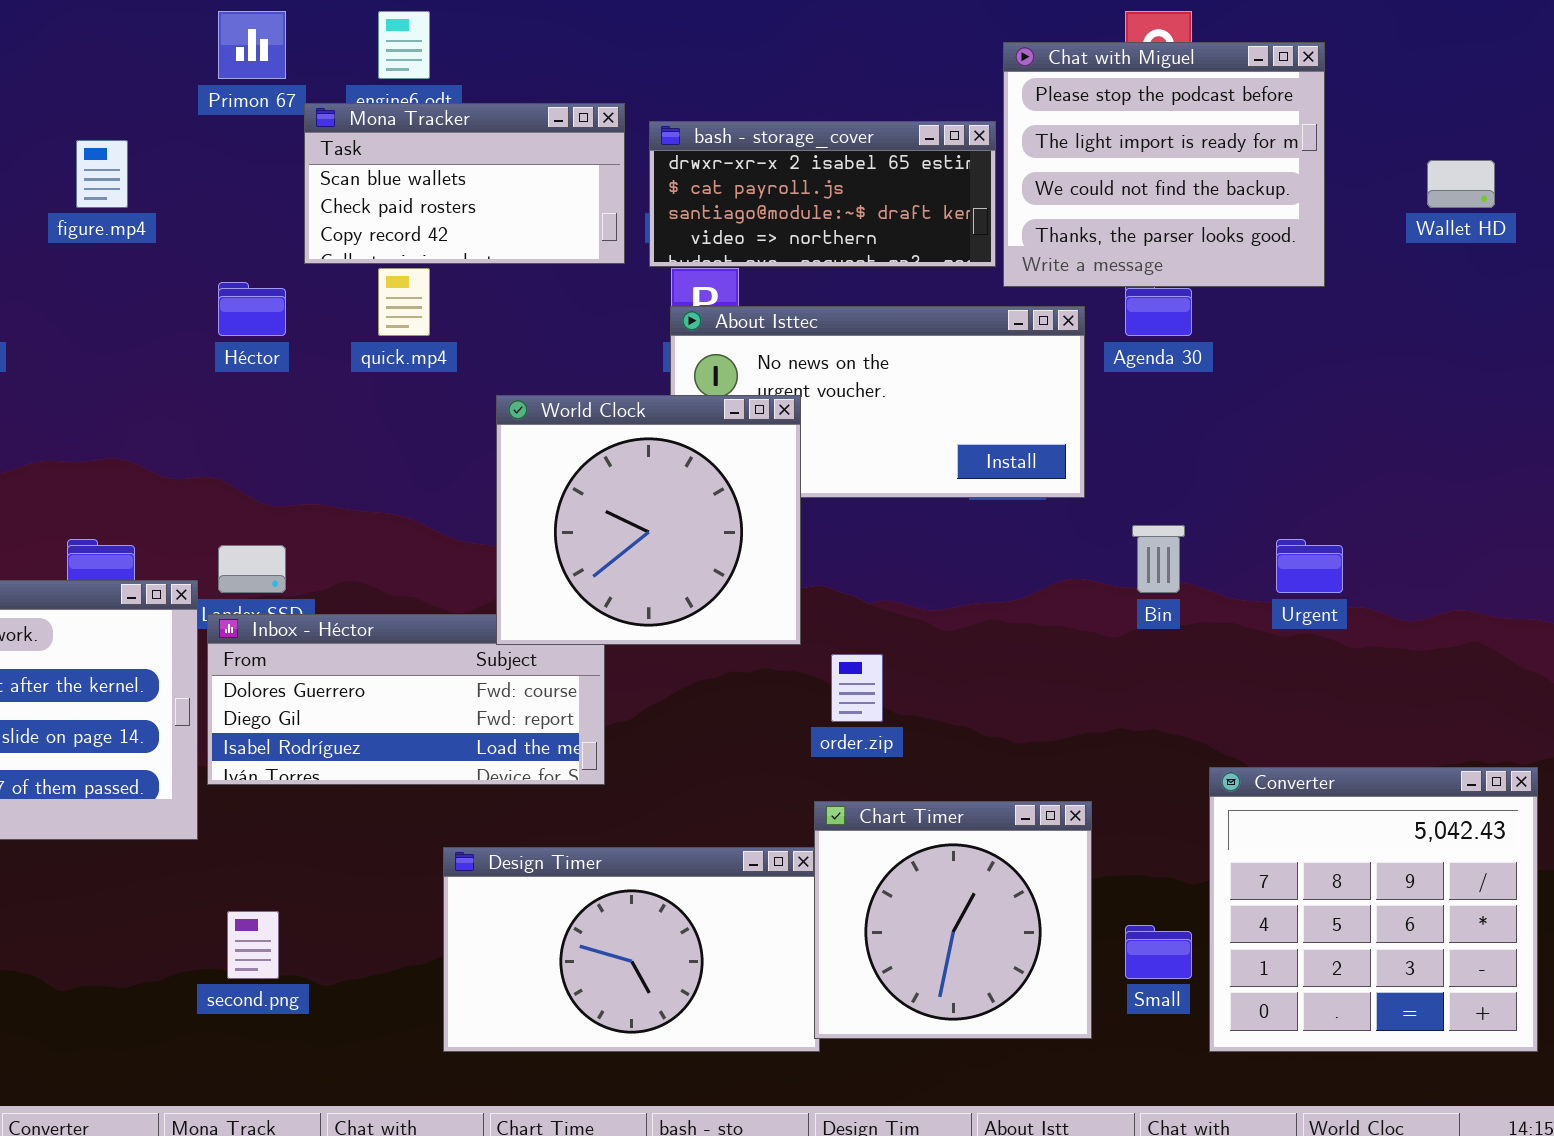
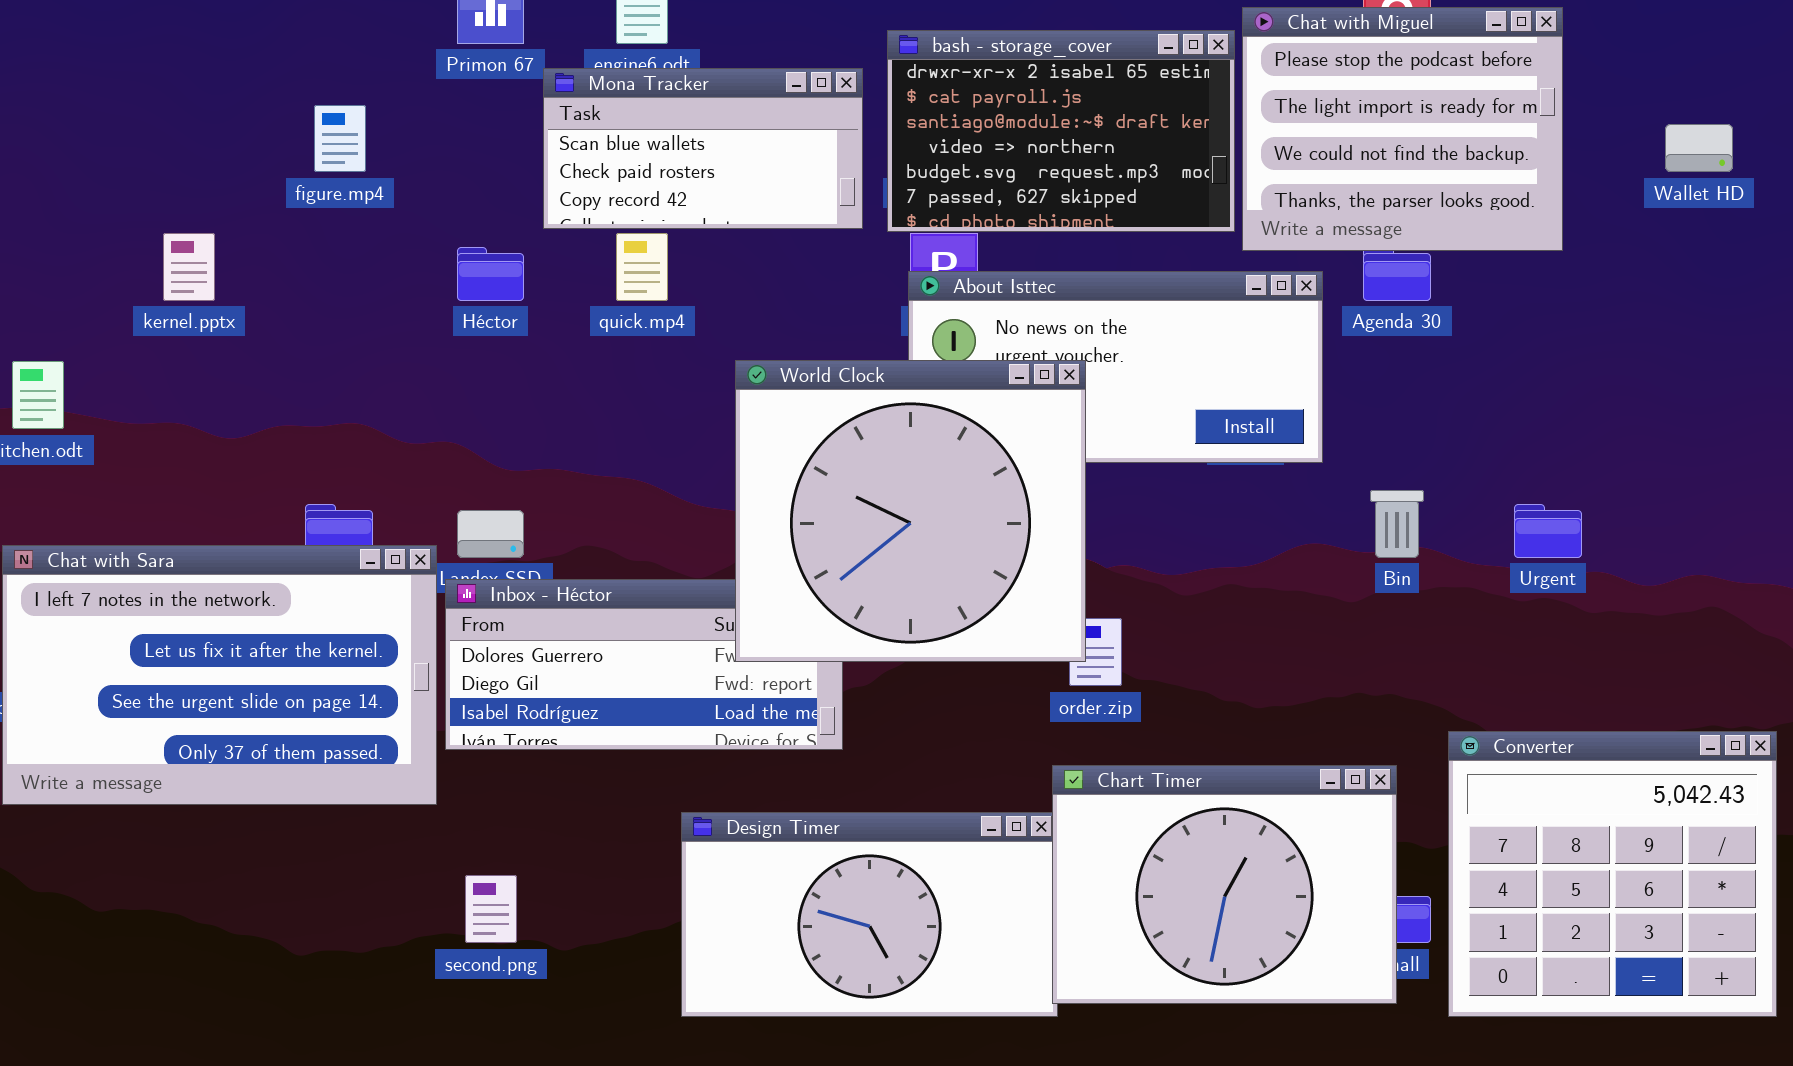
bash - storage_cover: [649,121,996,267] -> [887,30,1235,232], resized
World Clock: [496,395,801,645] -> [735,360,1086,662], resized
Chart Timer: [814,801,1092,1039] -> [1052,765,1397,1004], resized

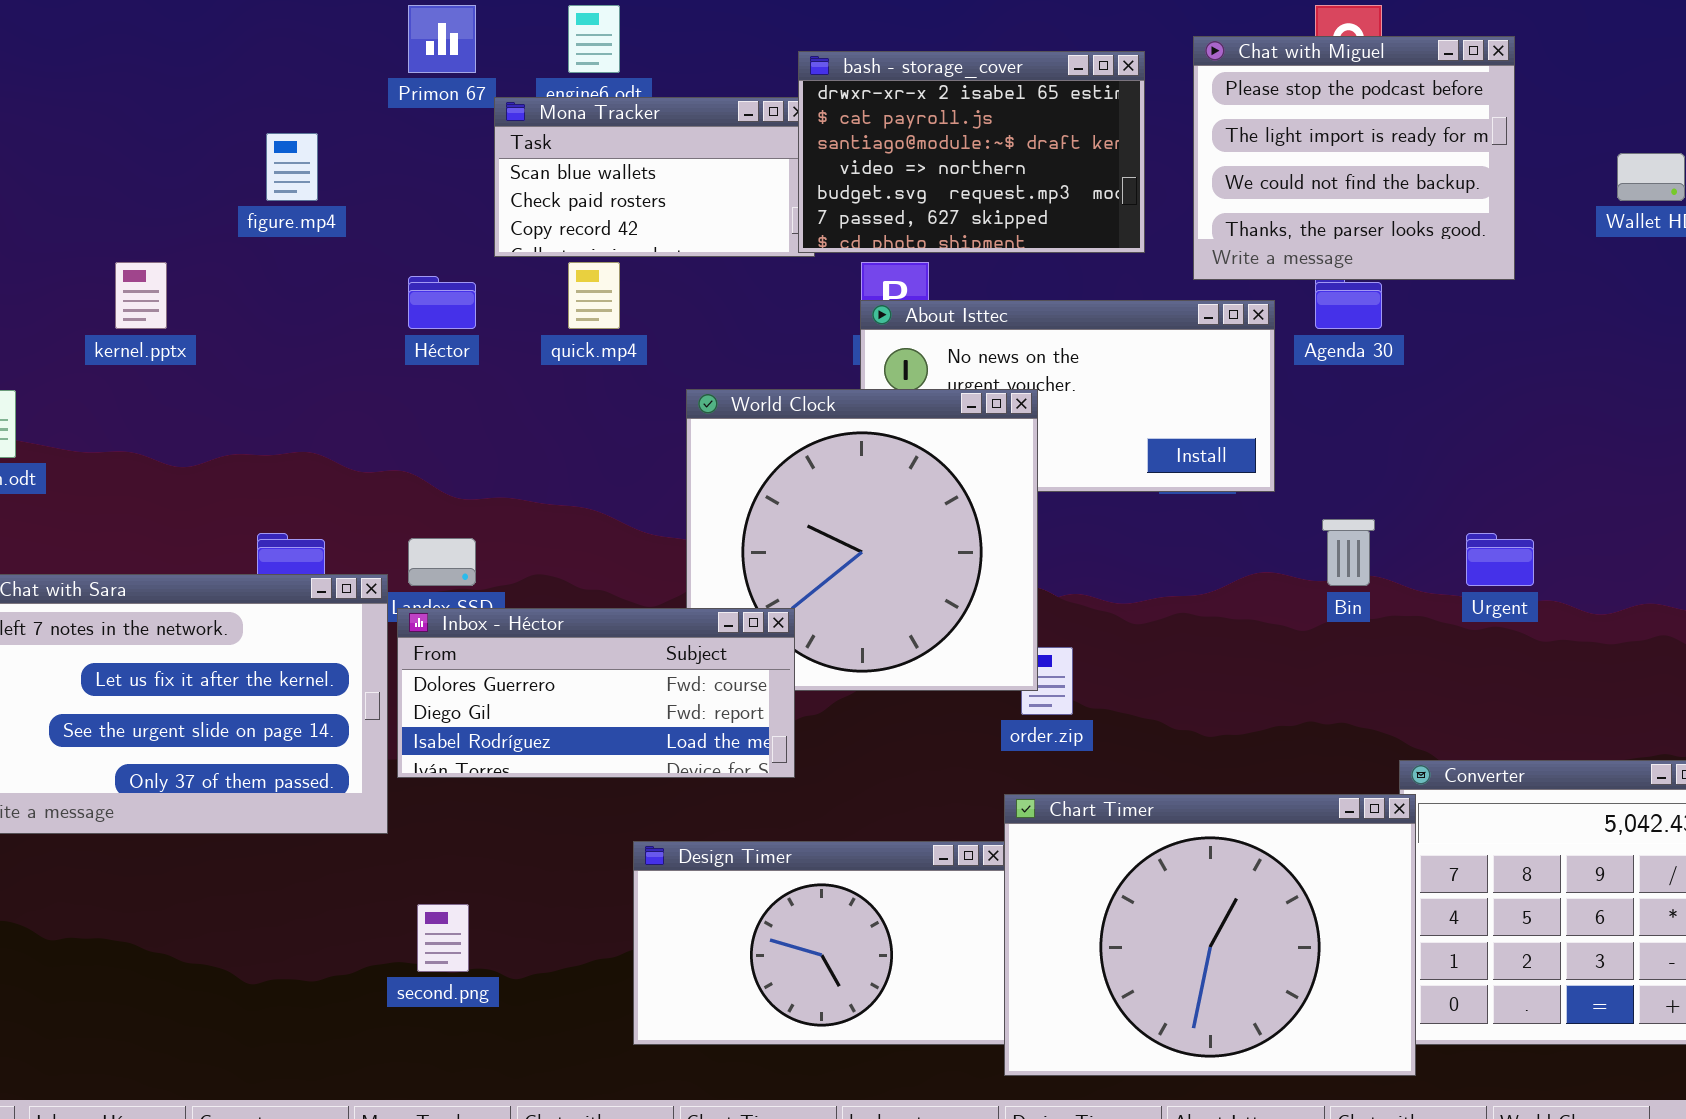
bash - storage_cover: [887,30,1235,232] -> [798,51,1145,253], moved
Inbox - Héctor: [445,579,843,750] -> [397,608,795,778], raised
Chart Timer: [1052,765,1397,1004] -> [1004,794,1416,1076], resized

